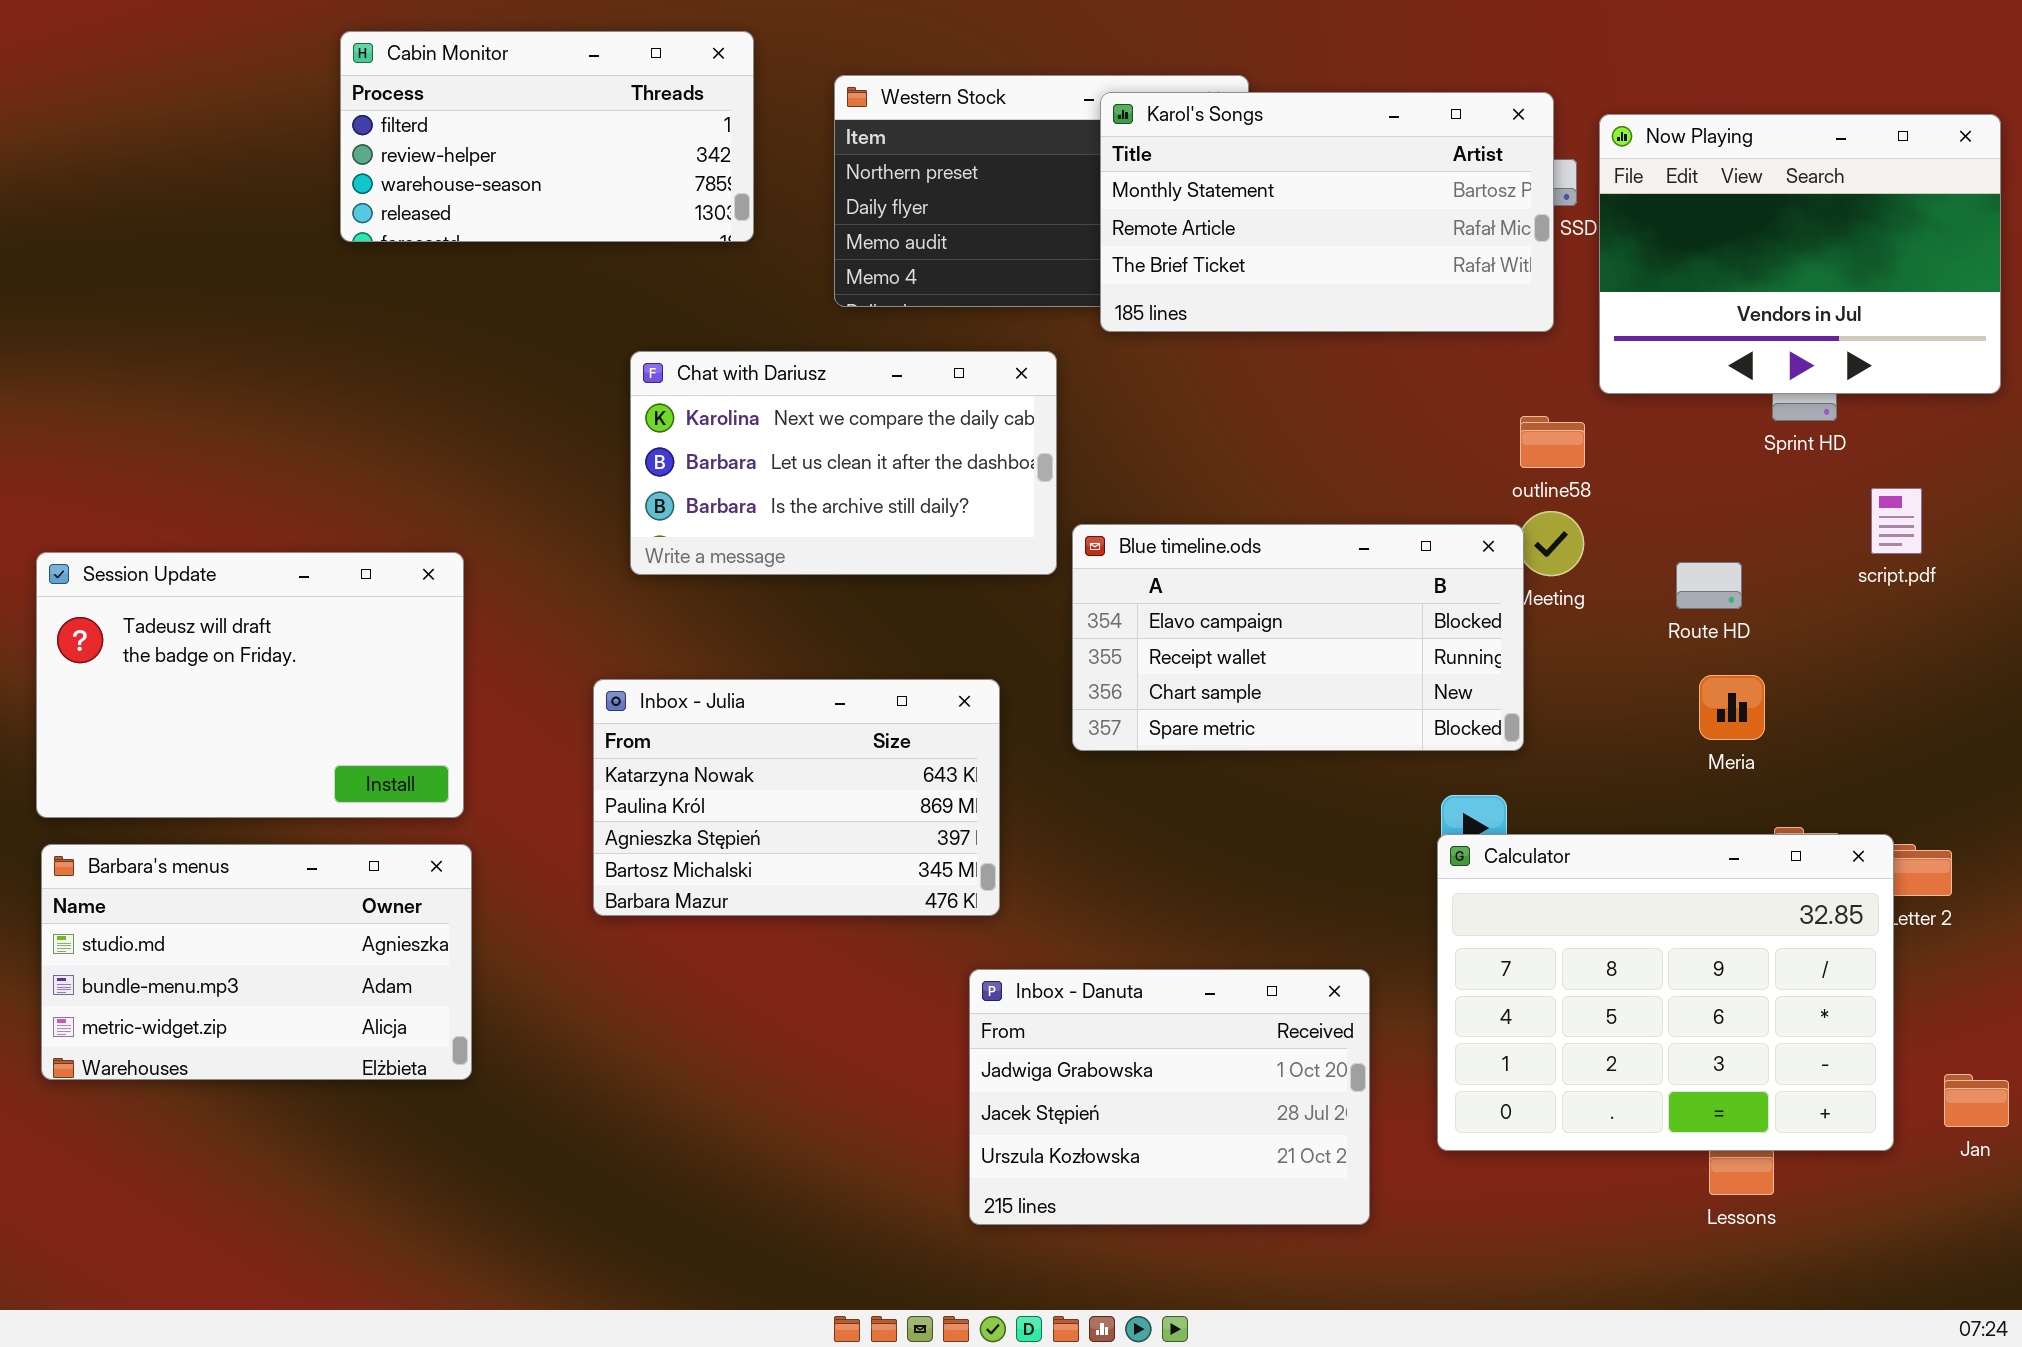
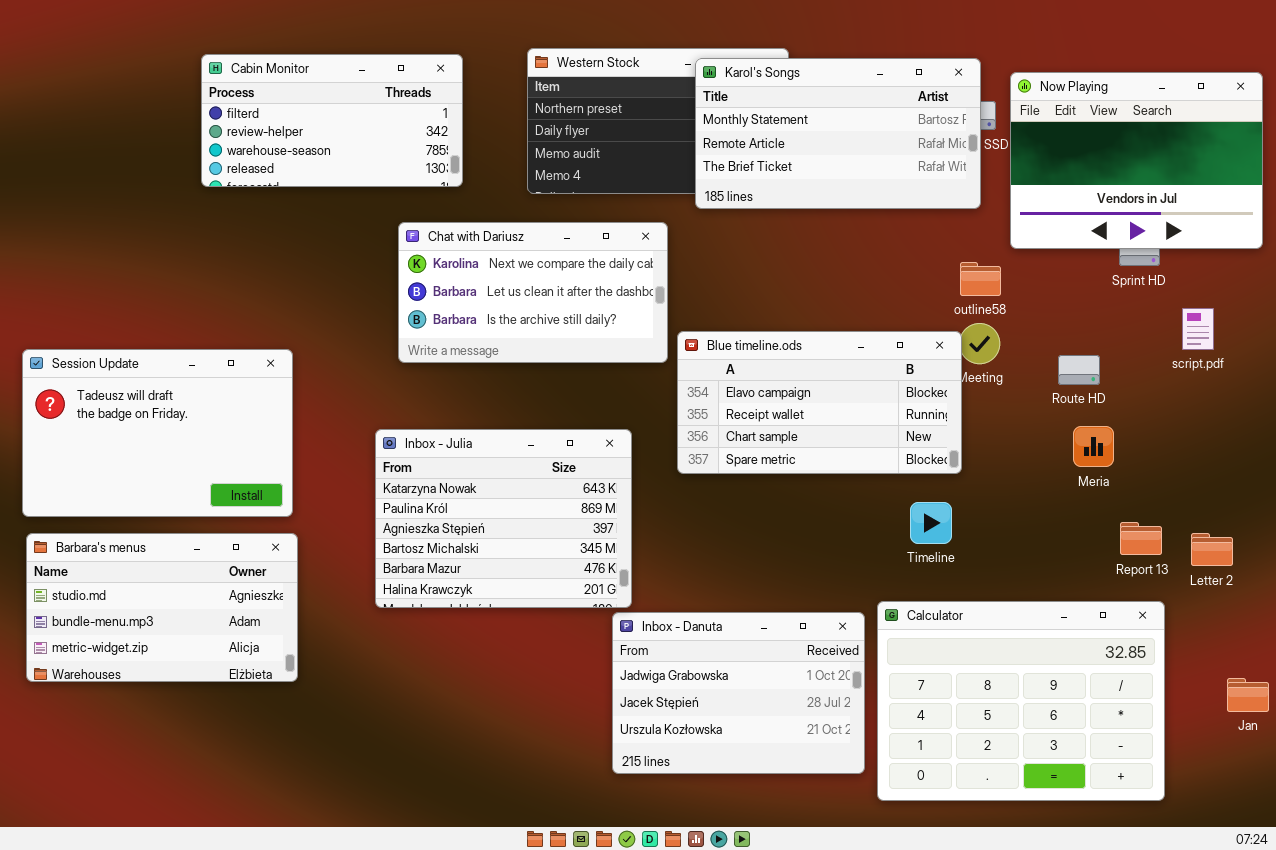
Cabin Monitor: [340,31,754,242] -> [201,54,463,187], moved
Inbox - Julia: [593,679,1000,916] -> [375,429,632,608], resized
Calculator: [1437,834,1894,1151] -> [877,601,1165,801], moved

